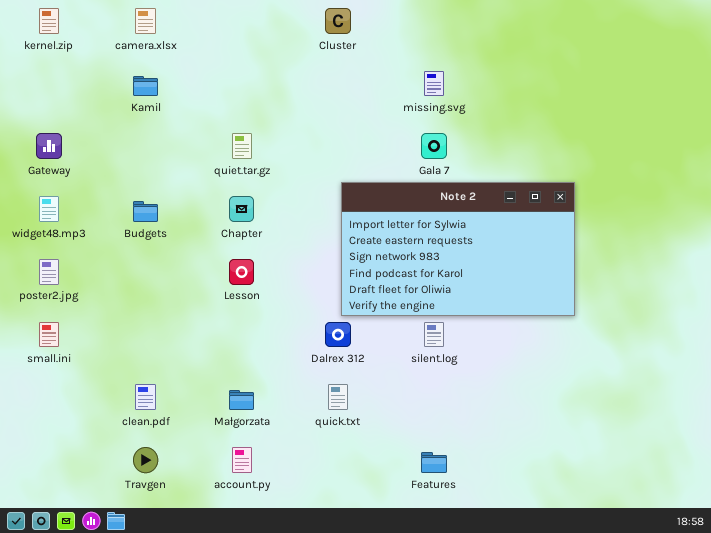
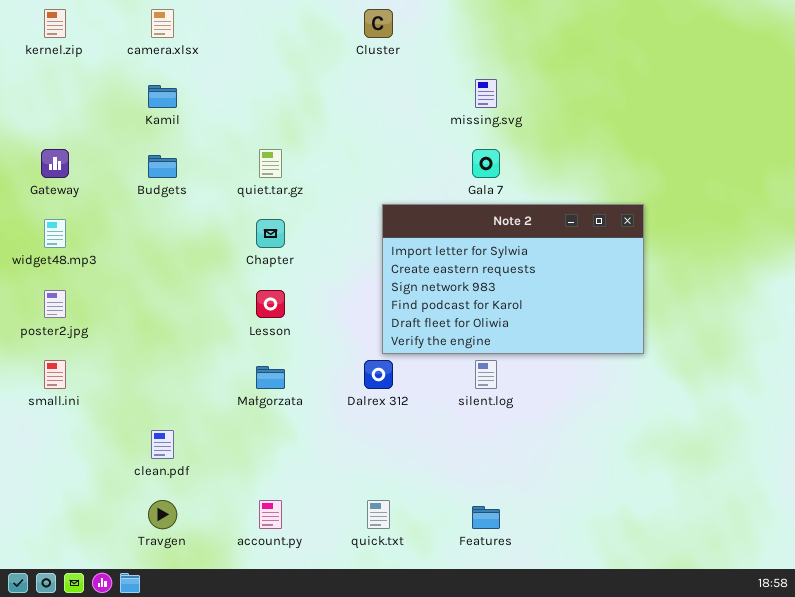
Budgets: [133,201,158,222] -> [148,155,177,178], moved
quick.txt: [328,384,348,410] -> [367,500,390,529], moved
Małgorzata: [229,390,254,410] -> [256,366,285,389], moved

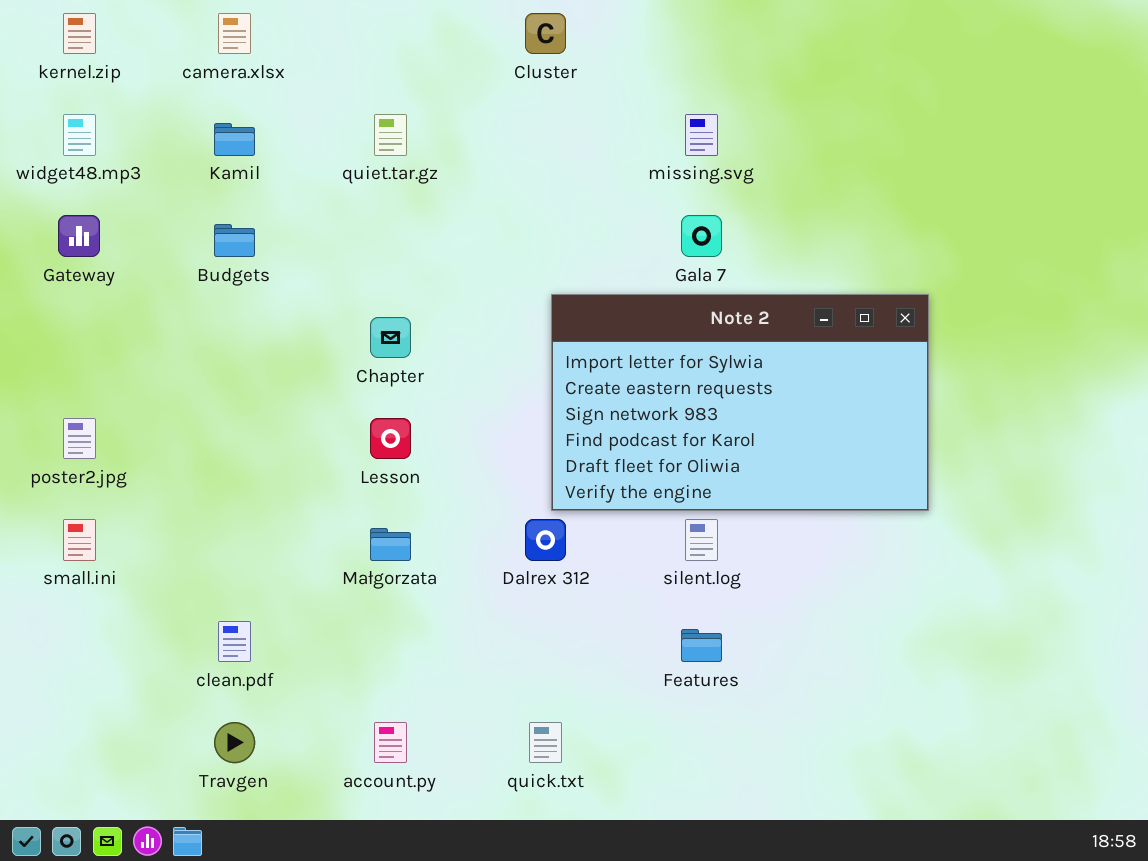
quiet.tar.gz: [259,149,282,178] -> [374,114,407,156], moved
widget48.mp3: [44,219,66,248] -> [63,114,96,156], moved
Features: [472,506,500,529] -> [681,629,722,662], moved

